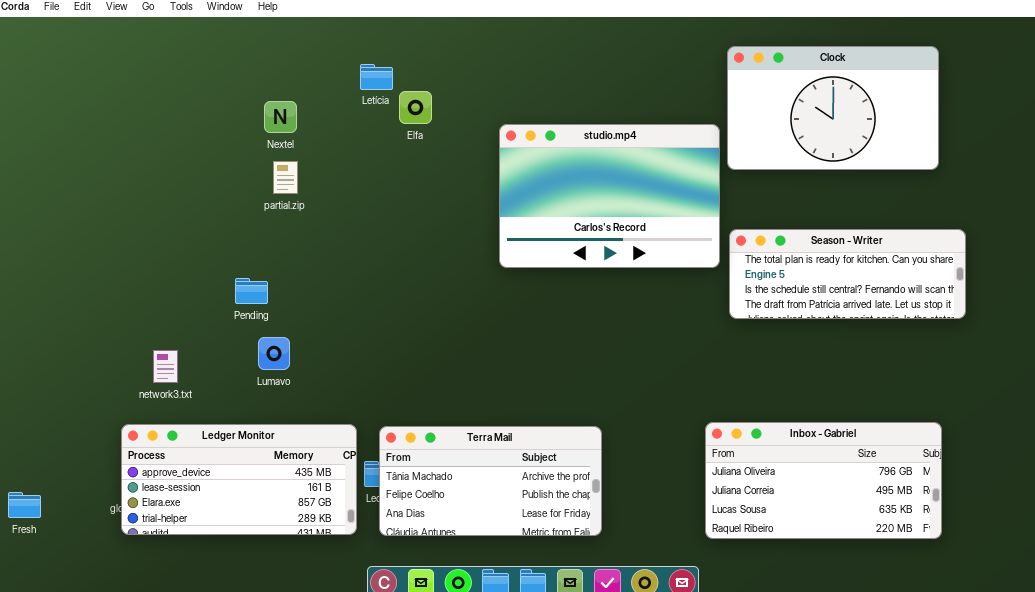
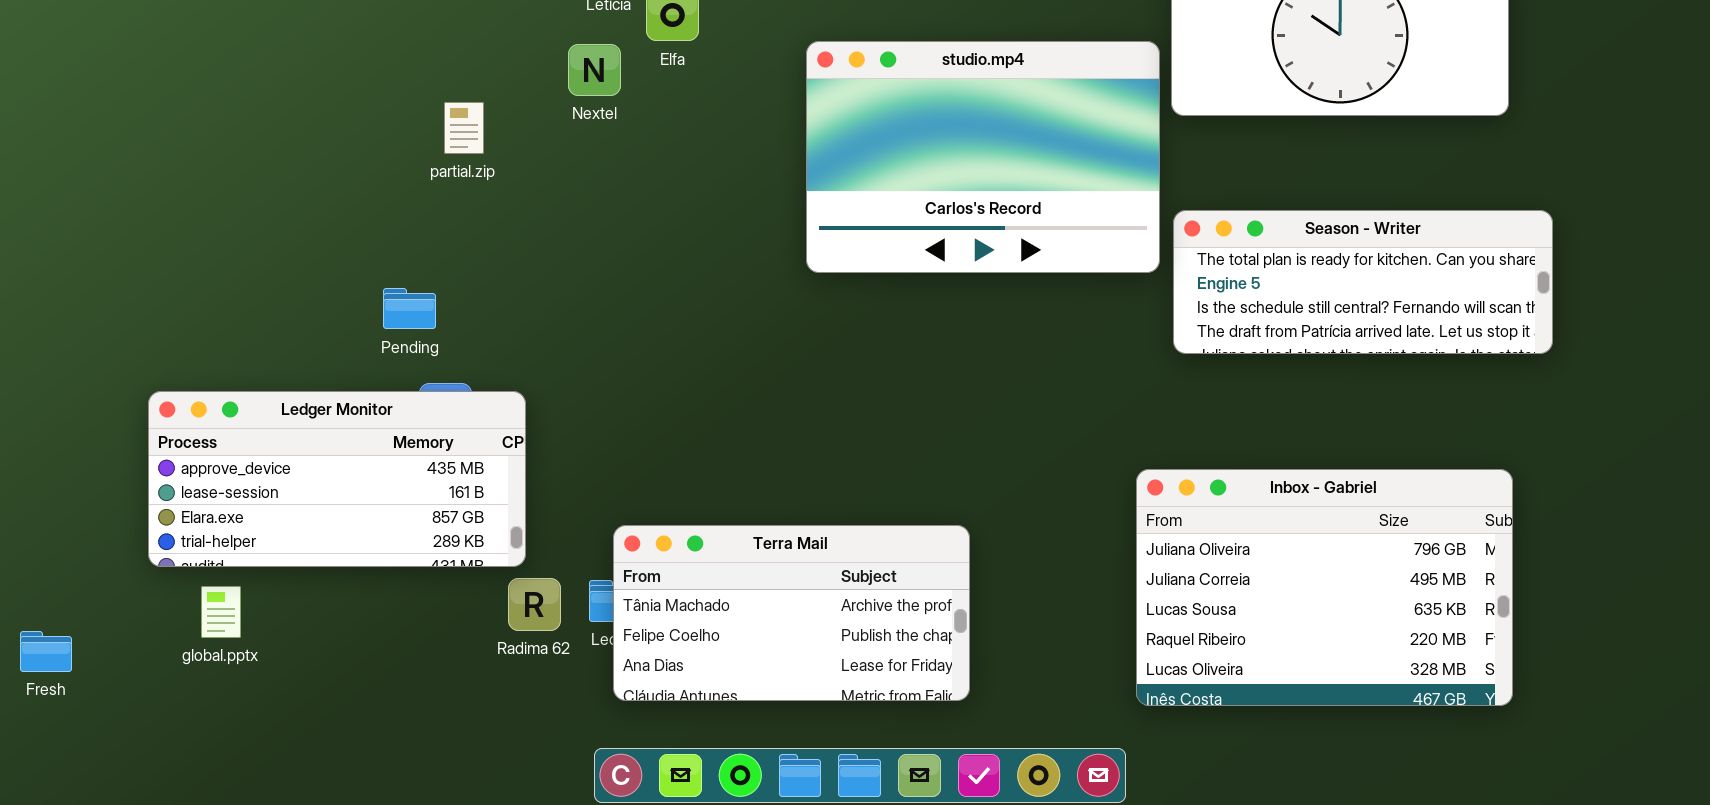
Nextel: [264,101,297,133] -> [568,44,621,96], moved
Inbox - Gabriel: [705,422,942,539] -> [1136,469,1513,706], resized
Ledger Monitor: [121,424,357,535] -> [148,391,526,567], moved

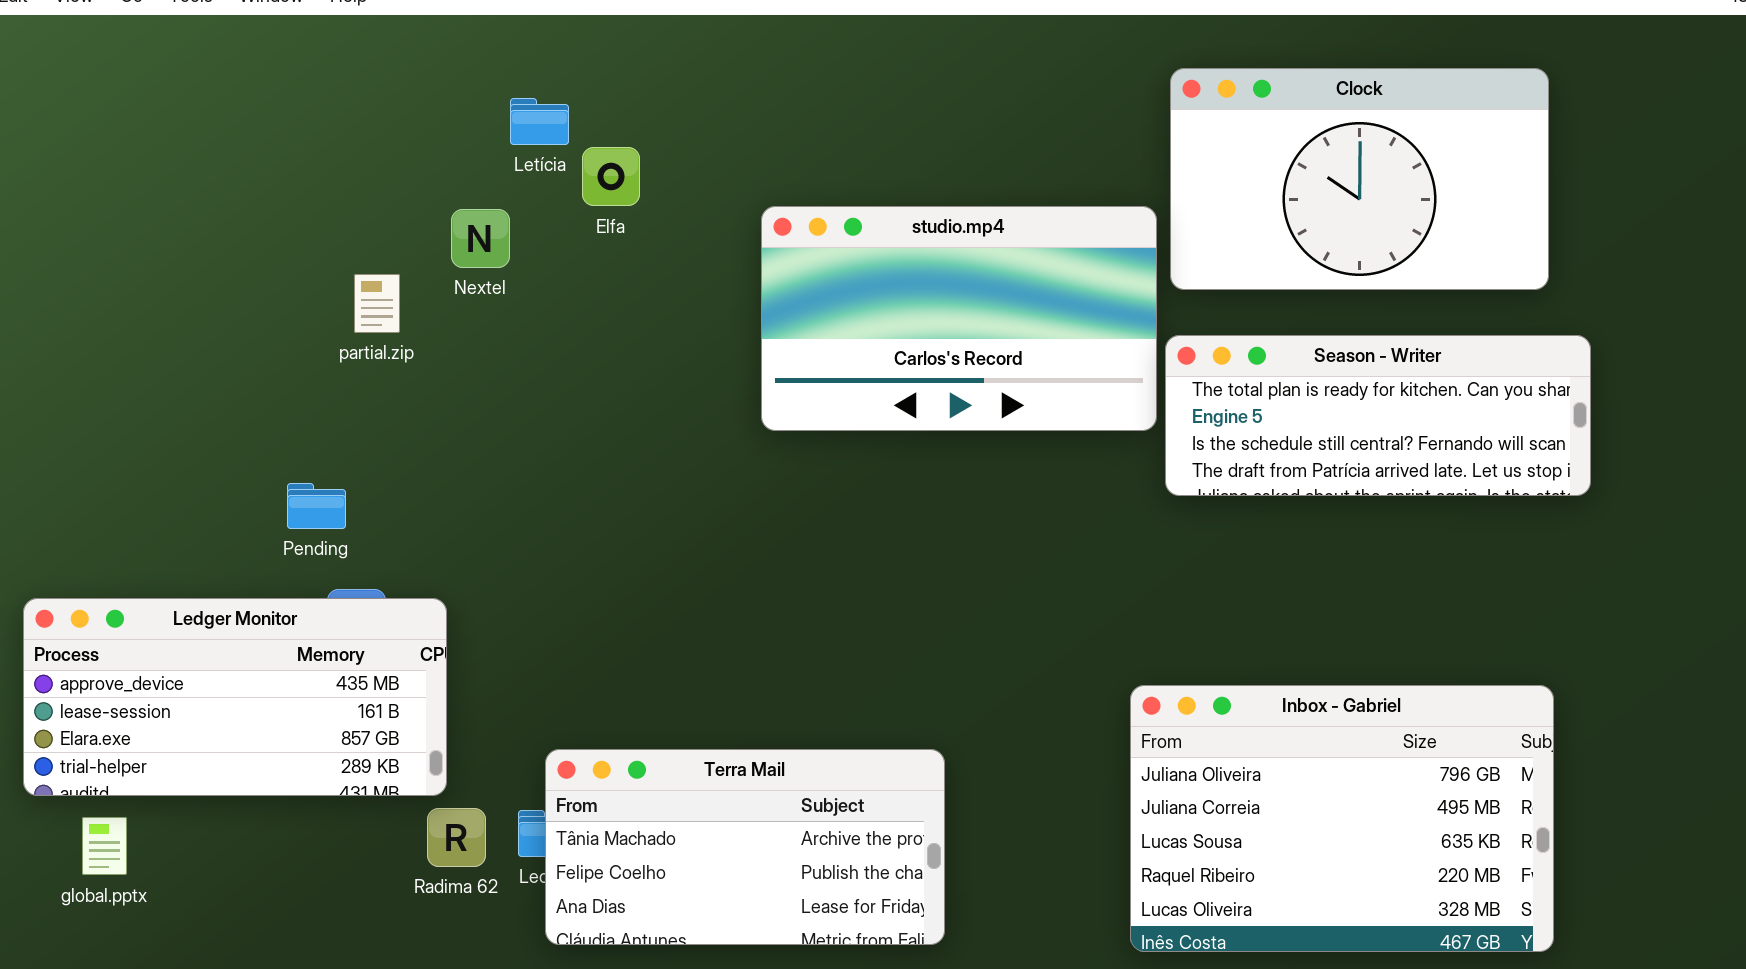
studio.mp4: [806,41,1160,273] -> [761,206,1157,431], resized
Nextel: [568,44,621,96] -> [451,209,510,268], moved
Season - Writer: [1173,210,1553,354] -> [1165,335,1591,496], moved

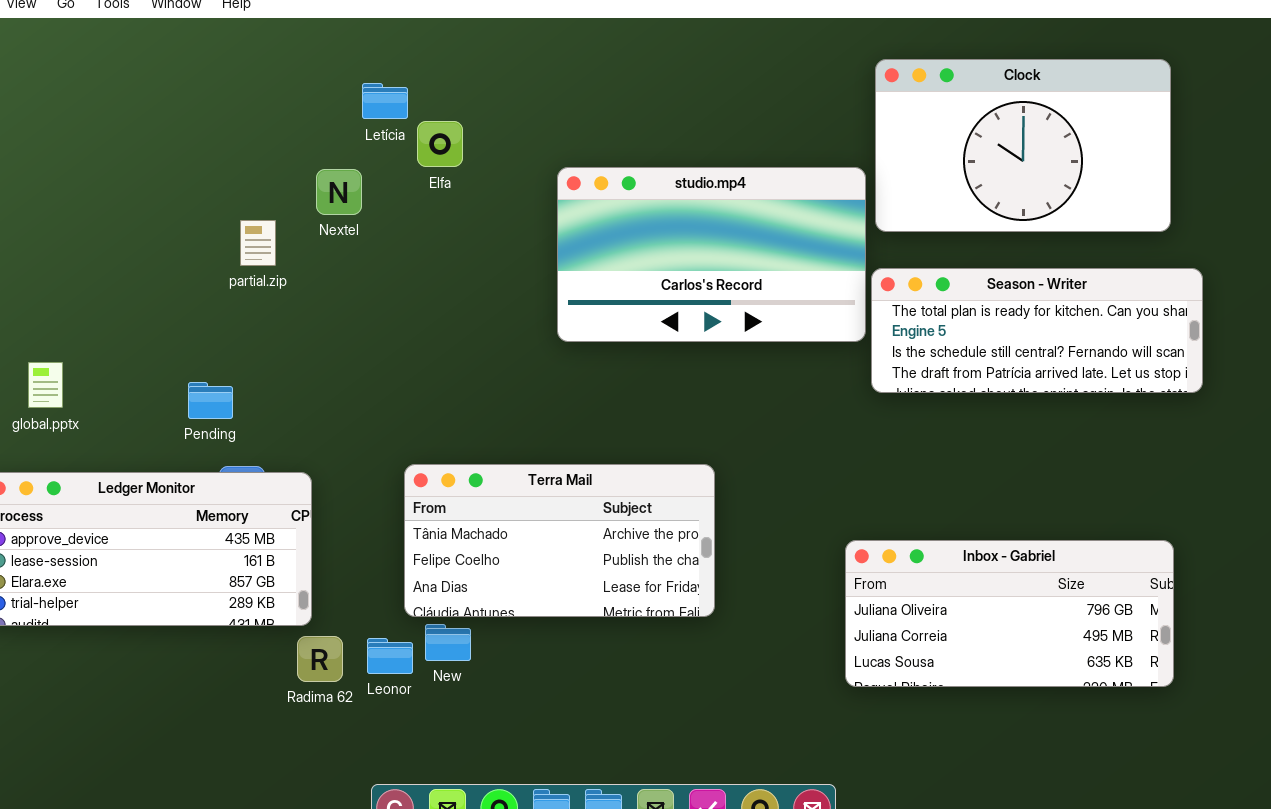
Inbox - Gabriel: [1130,685,1554,952] -> [845,540,1174,687], resized
Terra Mail: [545,749,945,945] -> [404,464,715,617], moved
global.pptx: [82,817,127,875] -> [28,362,63,408], moved

